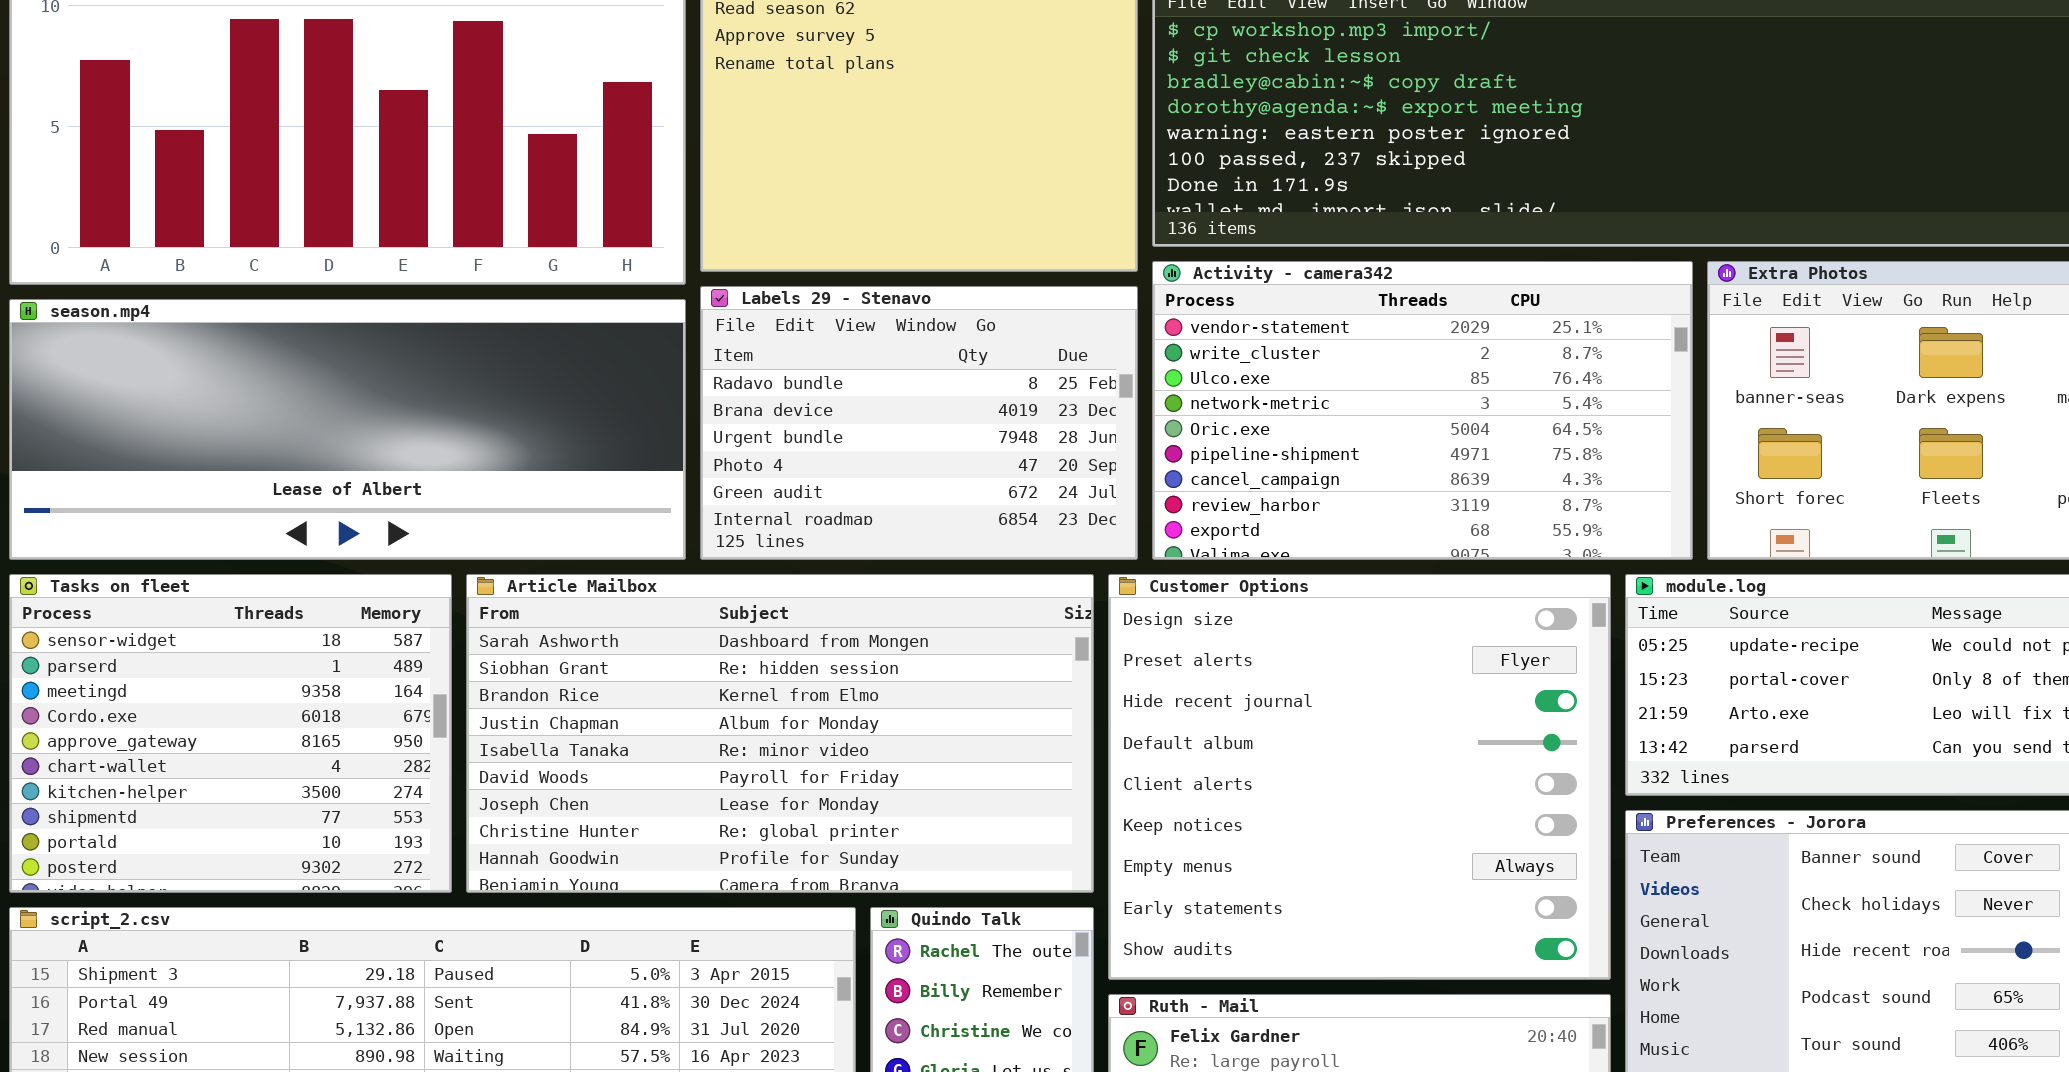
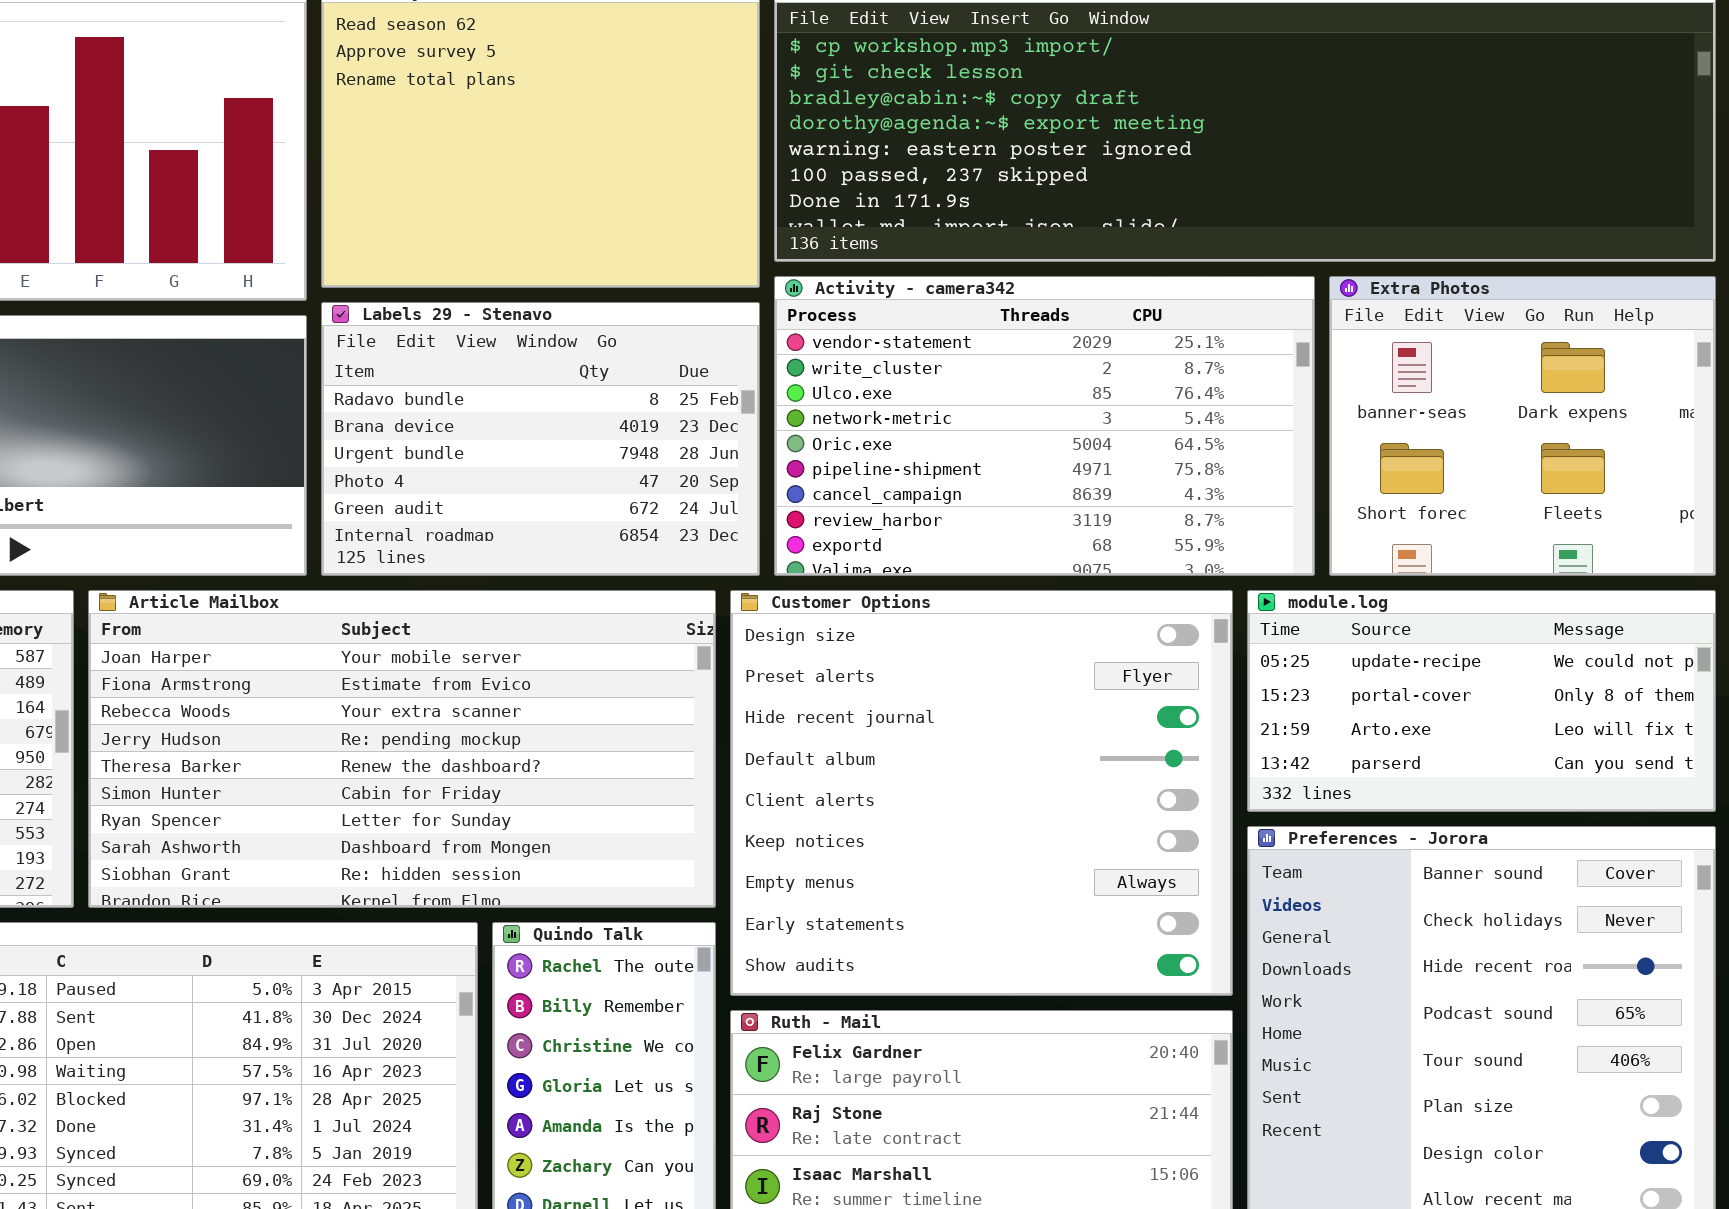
Article Mailbox: [466,574,1094,893] -> [88,590,716,908], scrolled up 7 rows

